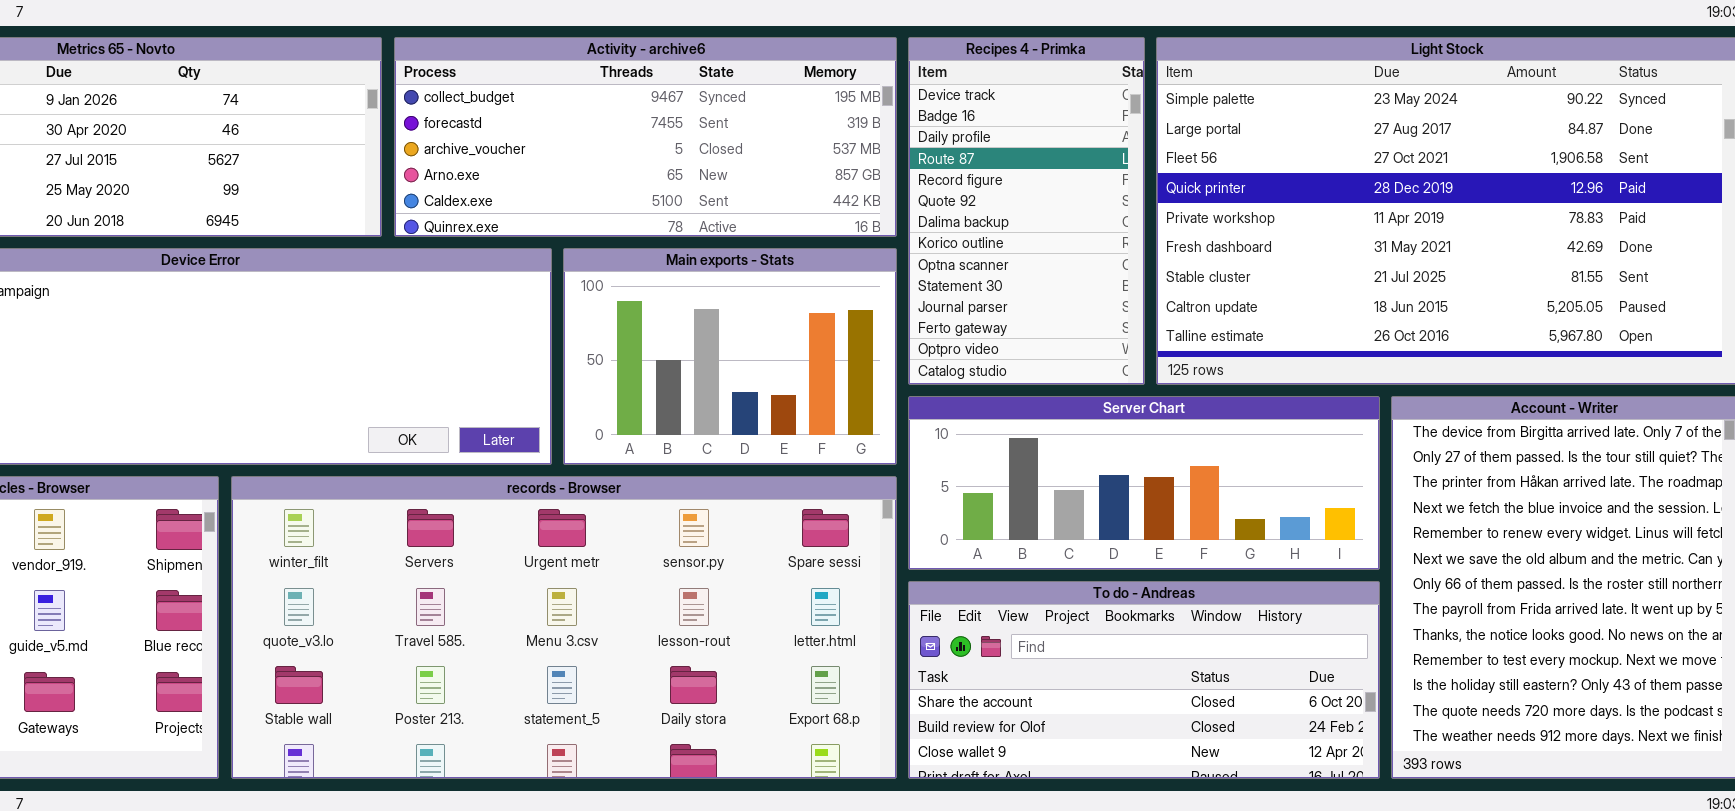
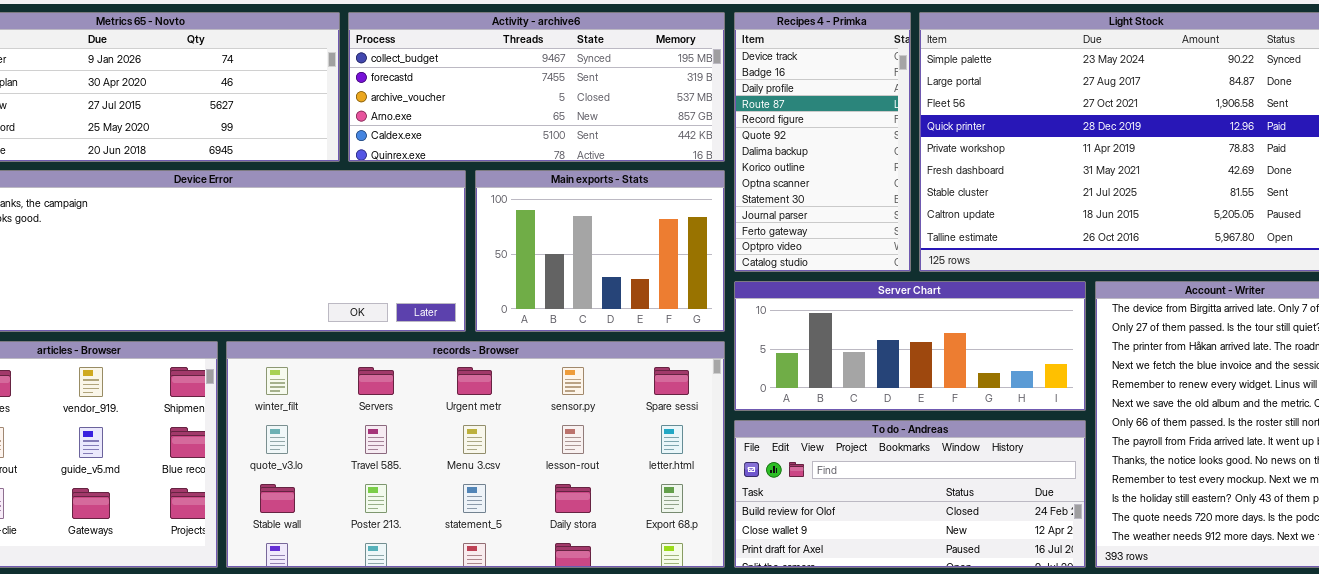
To do - Andreas: [908,581,1380,779] -> [734,420,1086,568], scrolled down 1 row

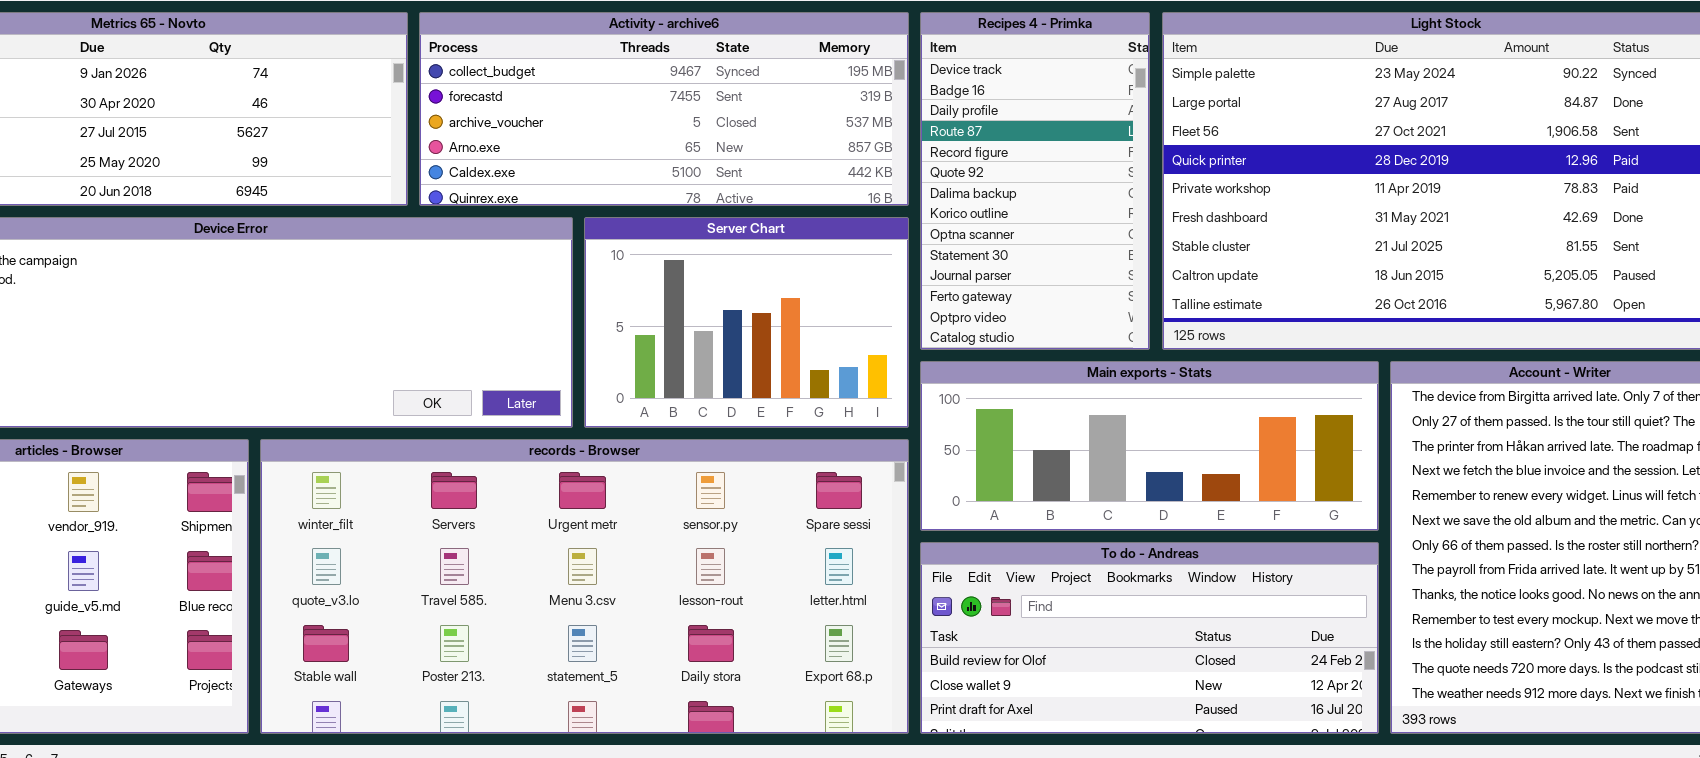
Main exports - Stats: [475,170,725,332] -> [920,361,1379,531], moved, resized
Server Chart: [734,281,1086,411] -> [584,217,909,428], moved, resized

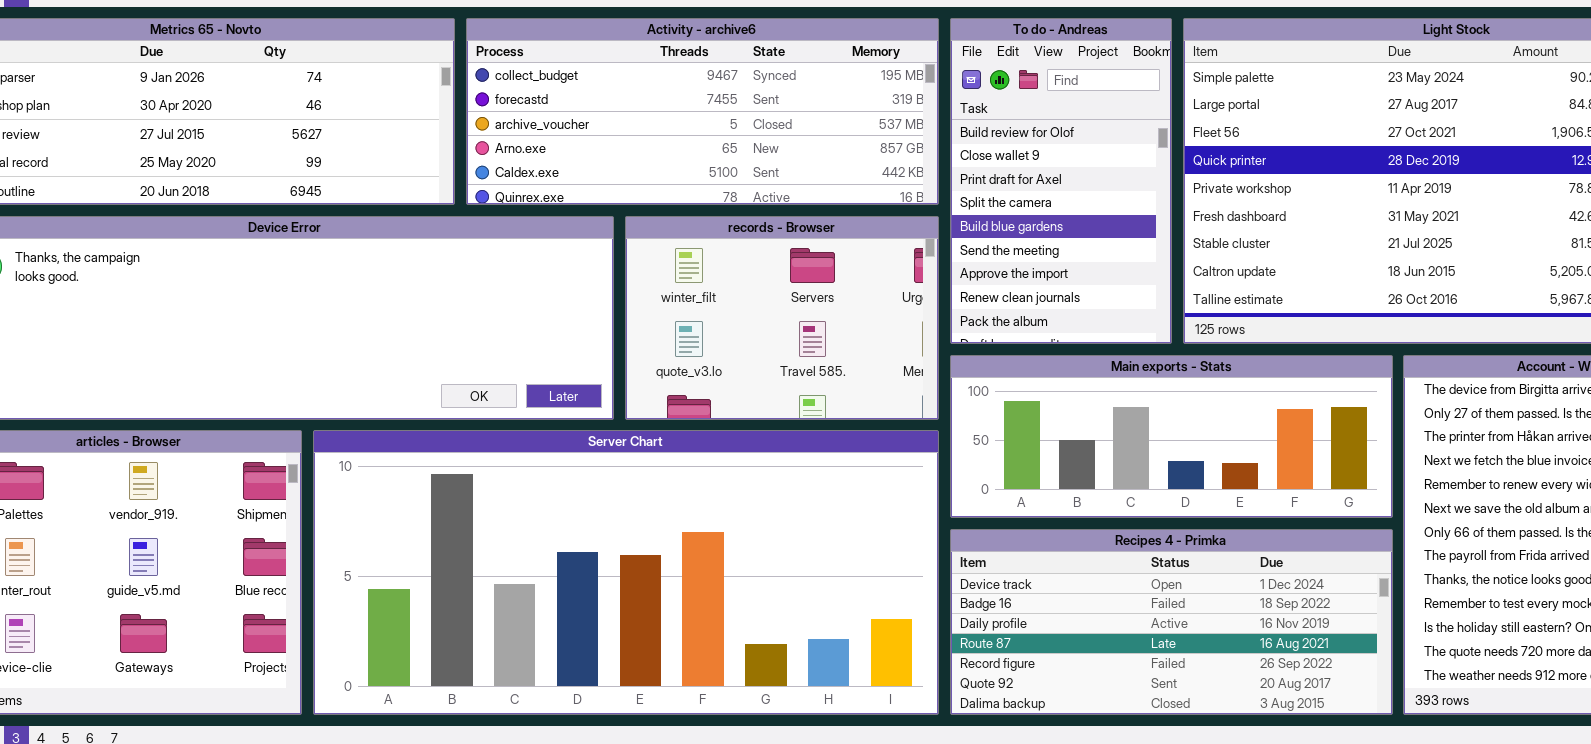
Recipes 4 - Primka: [920,12,1150,350] -> [950,529,1393,715], moved, resized
Server Chart: [584,217,909,428] -> [313,430,939,715], moved, resized
records - Browser: [260,439,909,734] -> [625,216,939,420], moved, resized
To do - Andreas: [920,542,1379,734] -> [950,18,1172,344], moved, resized

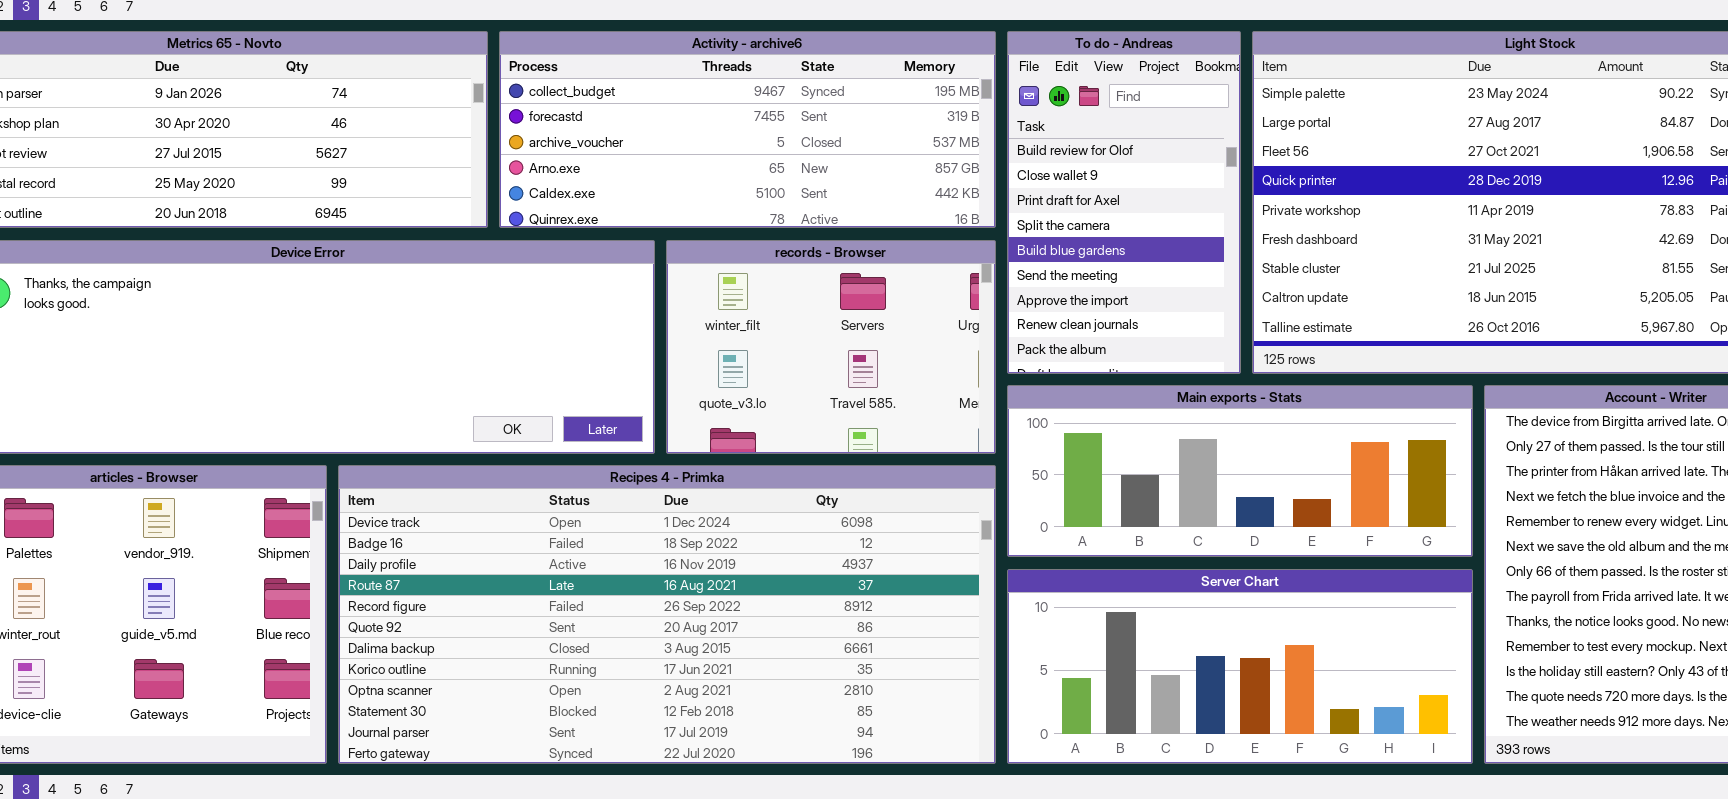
Server Chart: [313,430,939,715] -> [1007,569,1473,764], moved, resized
Recipes 4 - Primka: [950,529,1393,715] -> [338,465,996,764], moved, resized

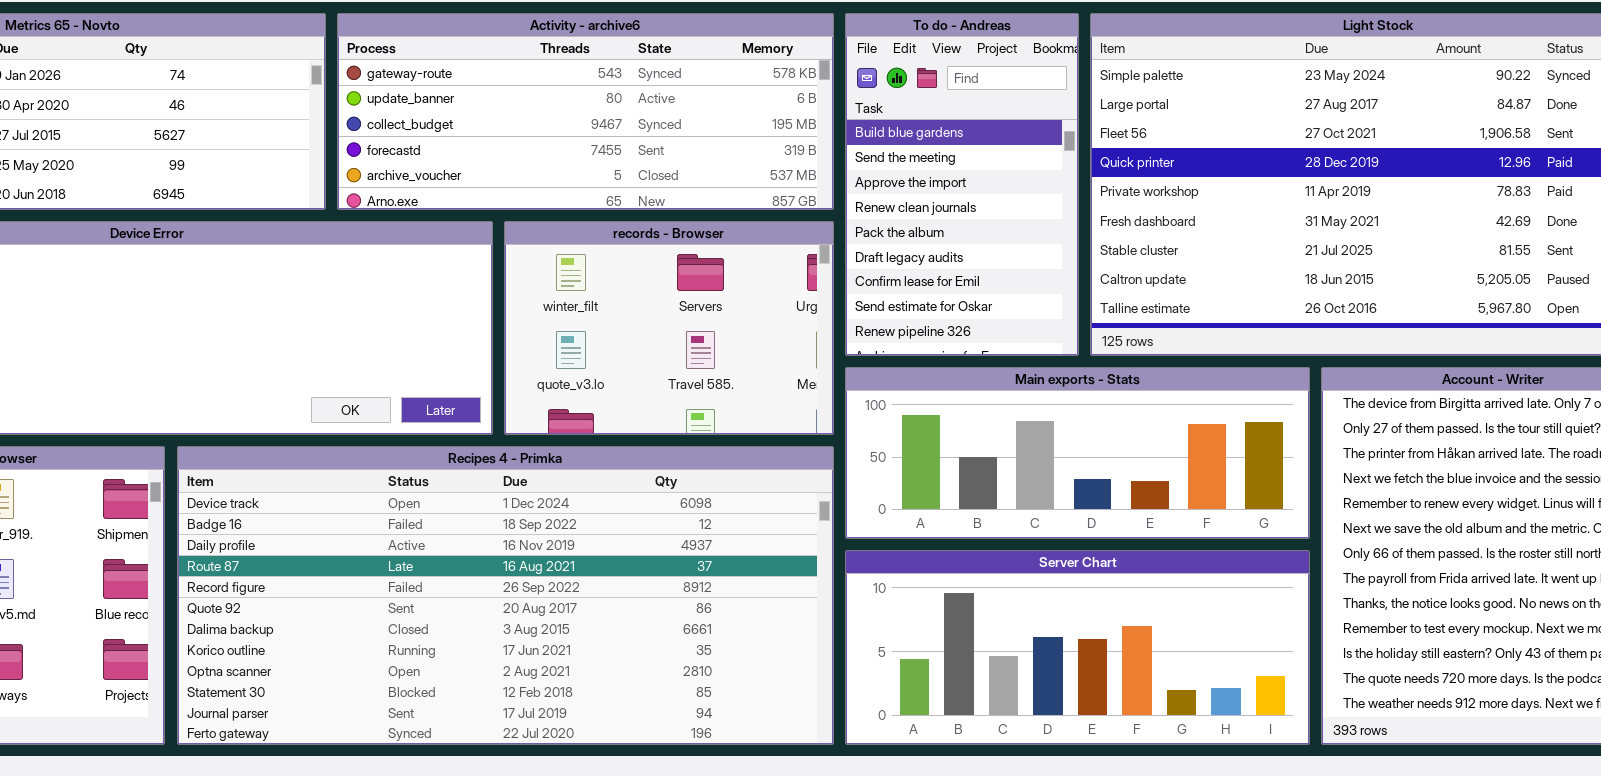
Activity - archive6: [499,31,996,228] -> [337,13,834,210], scrolled up 2 rows
To do - Andreas: [1007,31,1241,374] -> [845,13,1079,356], scrolled down 4 rows

